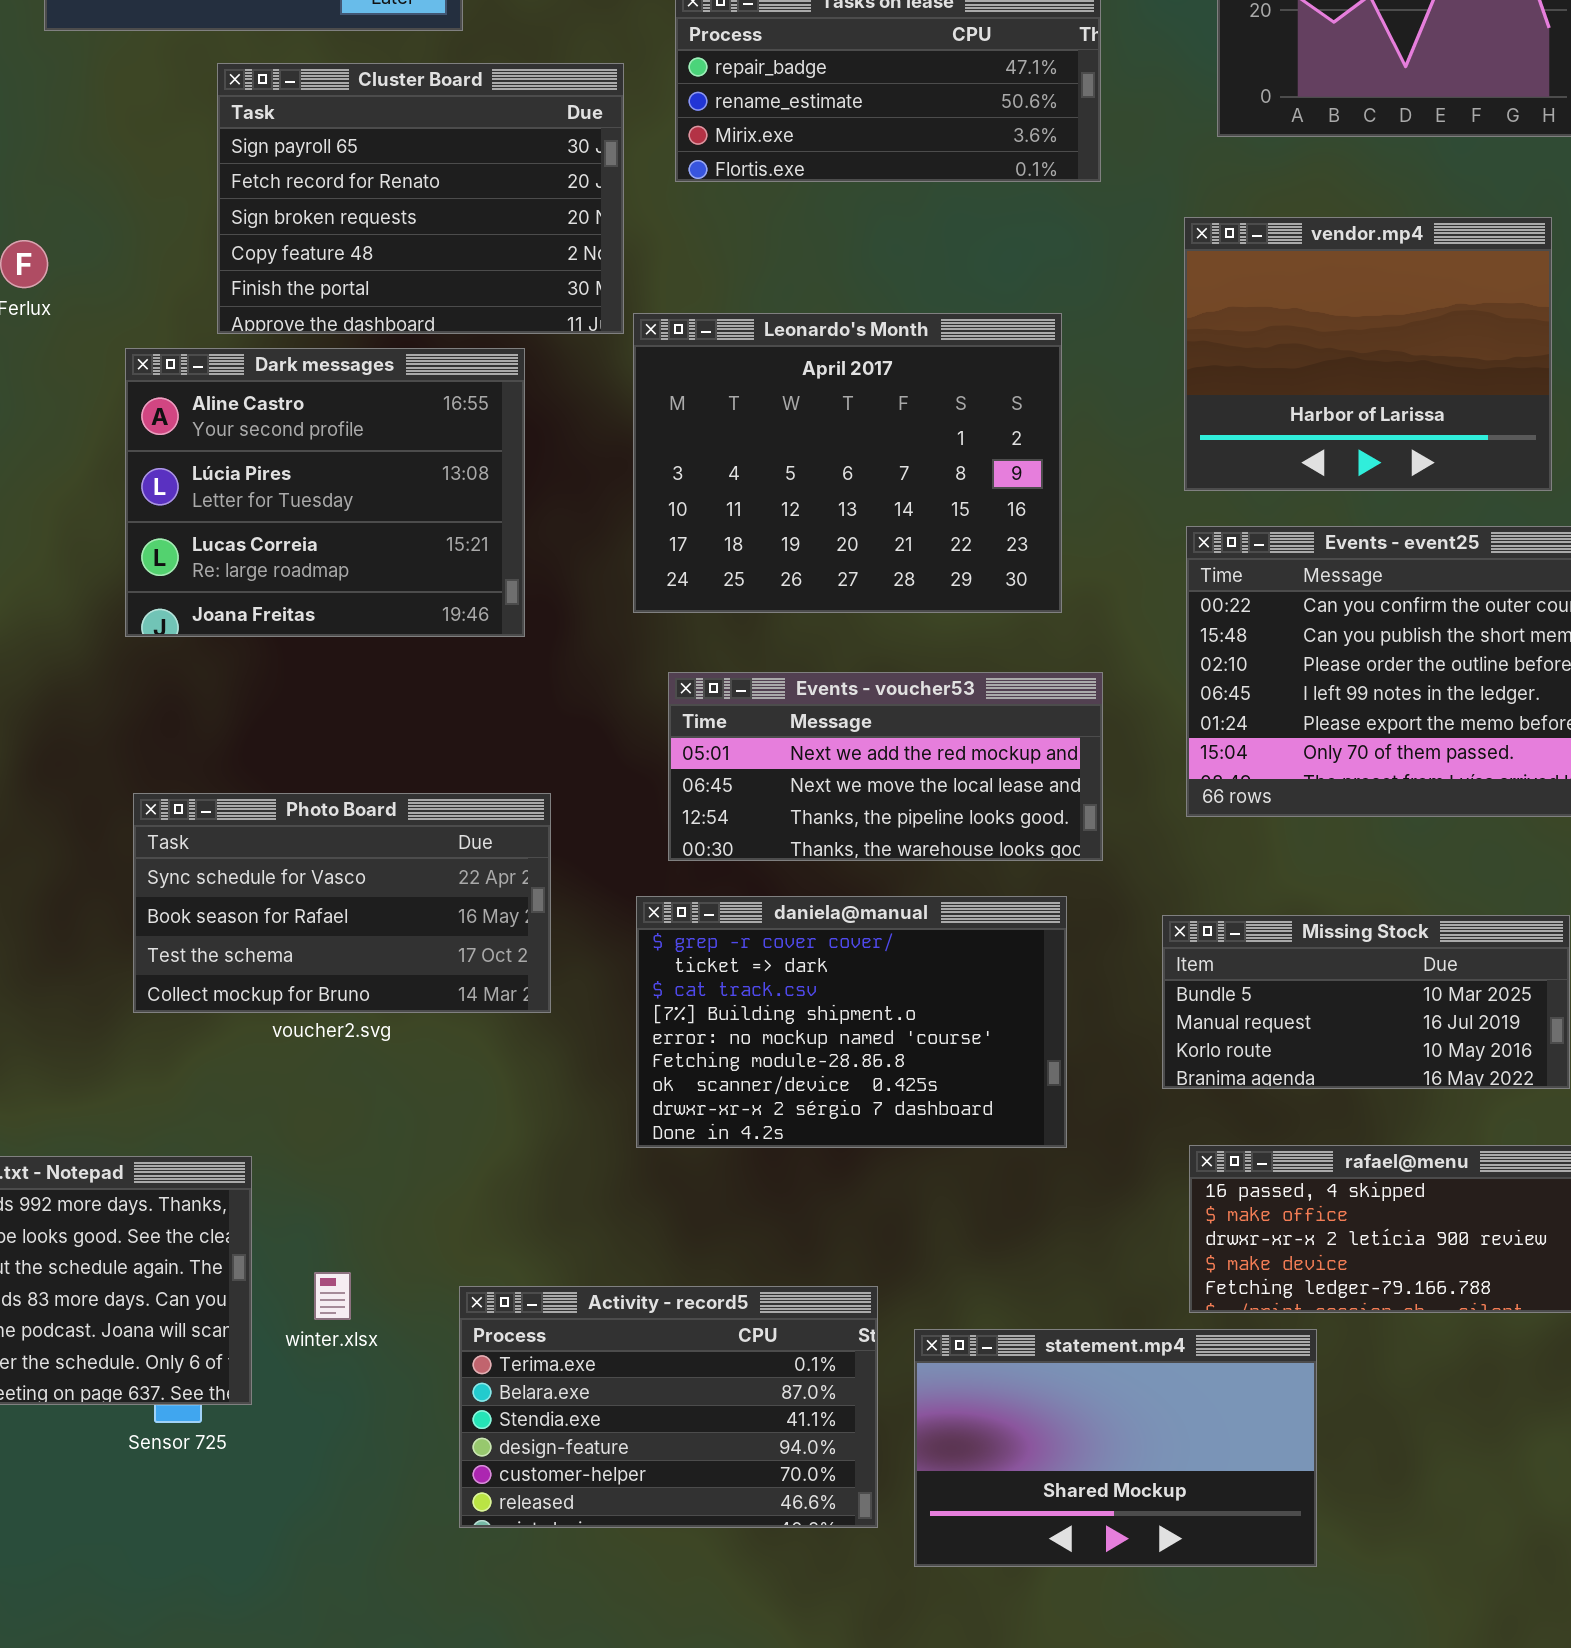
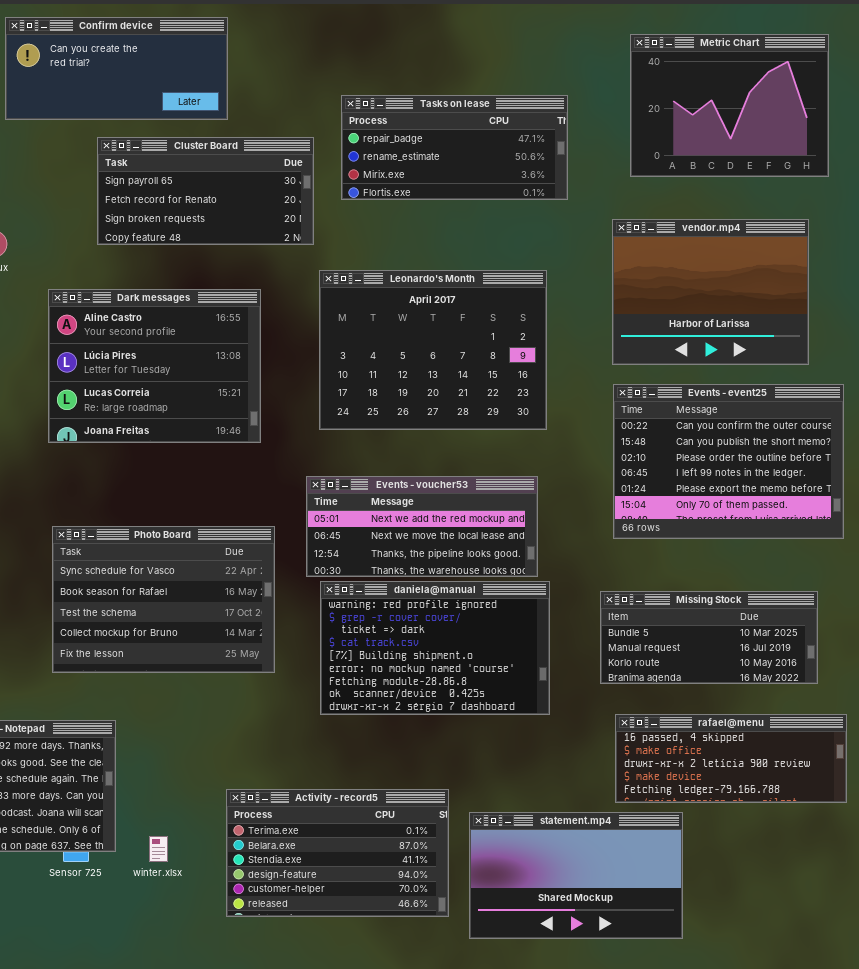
Cluster Board: [217,63,624,334] -> [97,137,314,245], resized
Events - voucher53: [668,672,1103,861] -> [306,476,538,577], moved
Photo Board: [133,793,551,1013] -> [52,526,275,673], resized
daniela@manual: [636,896,1067,1148] -> [320,581,550,715], scrolled up 1 row
winter.xlsx: [314,1272,351,1320] -> [149,836,168,862], moved

